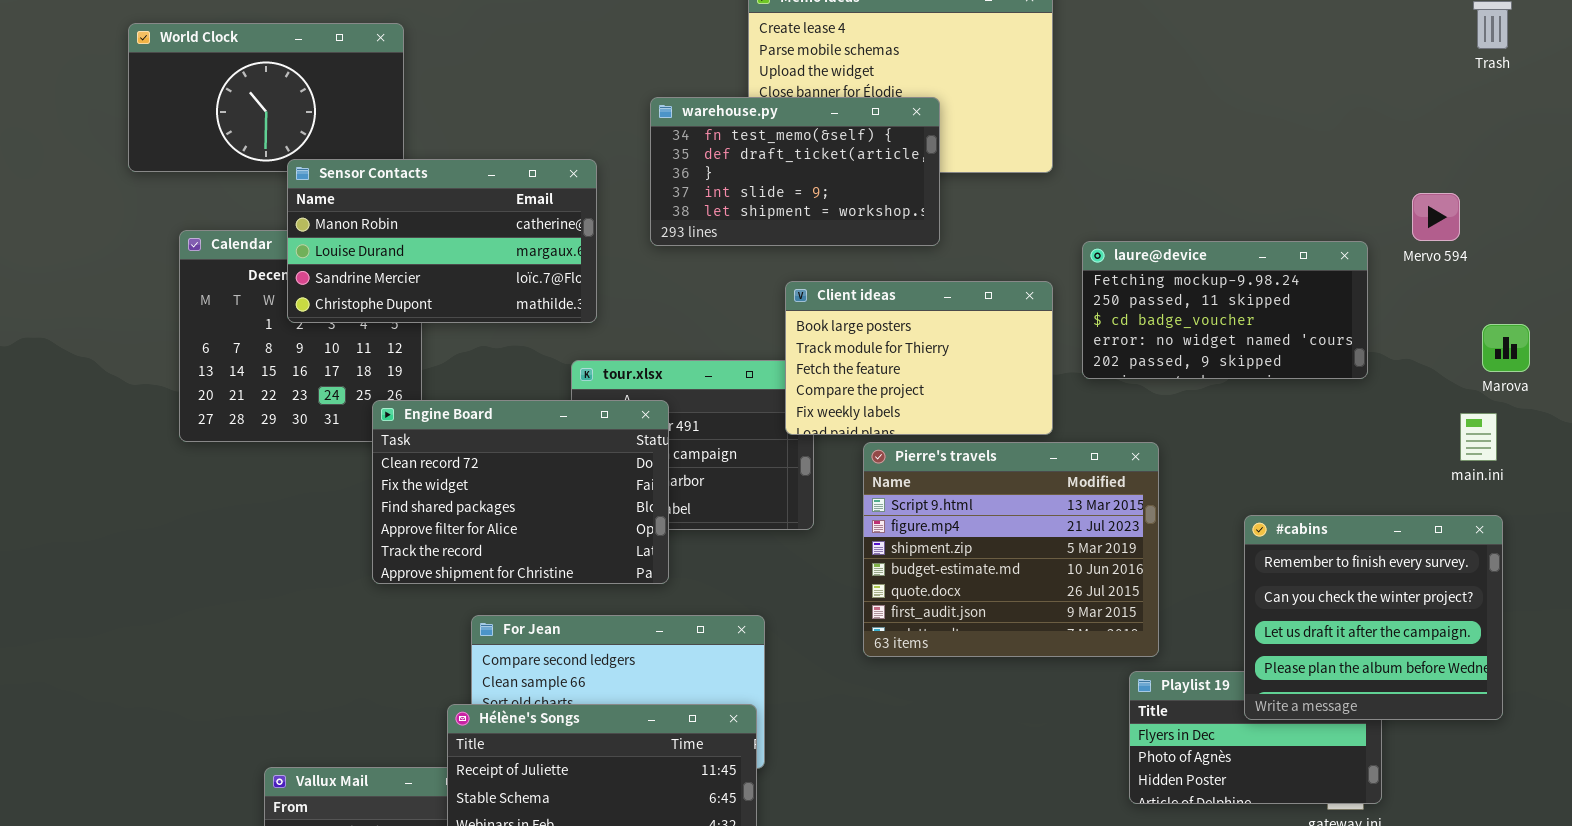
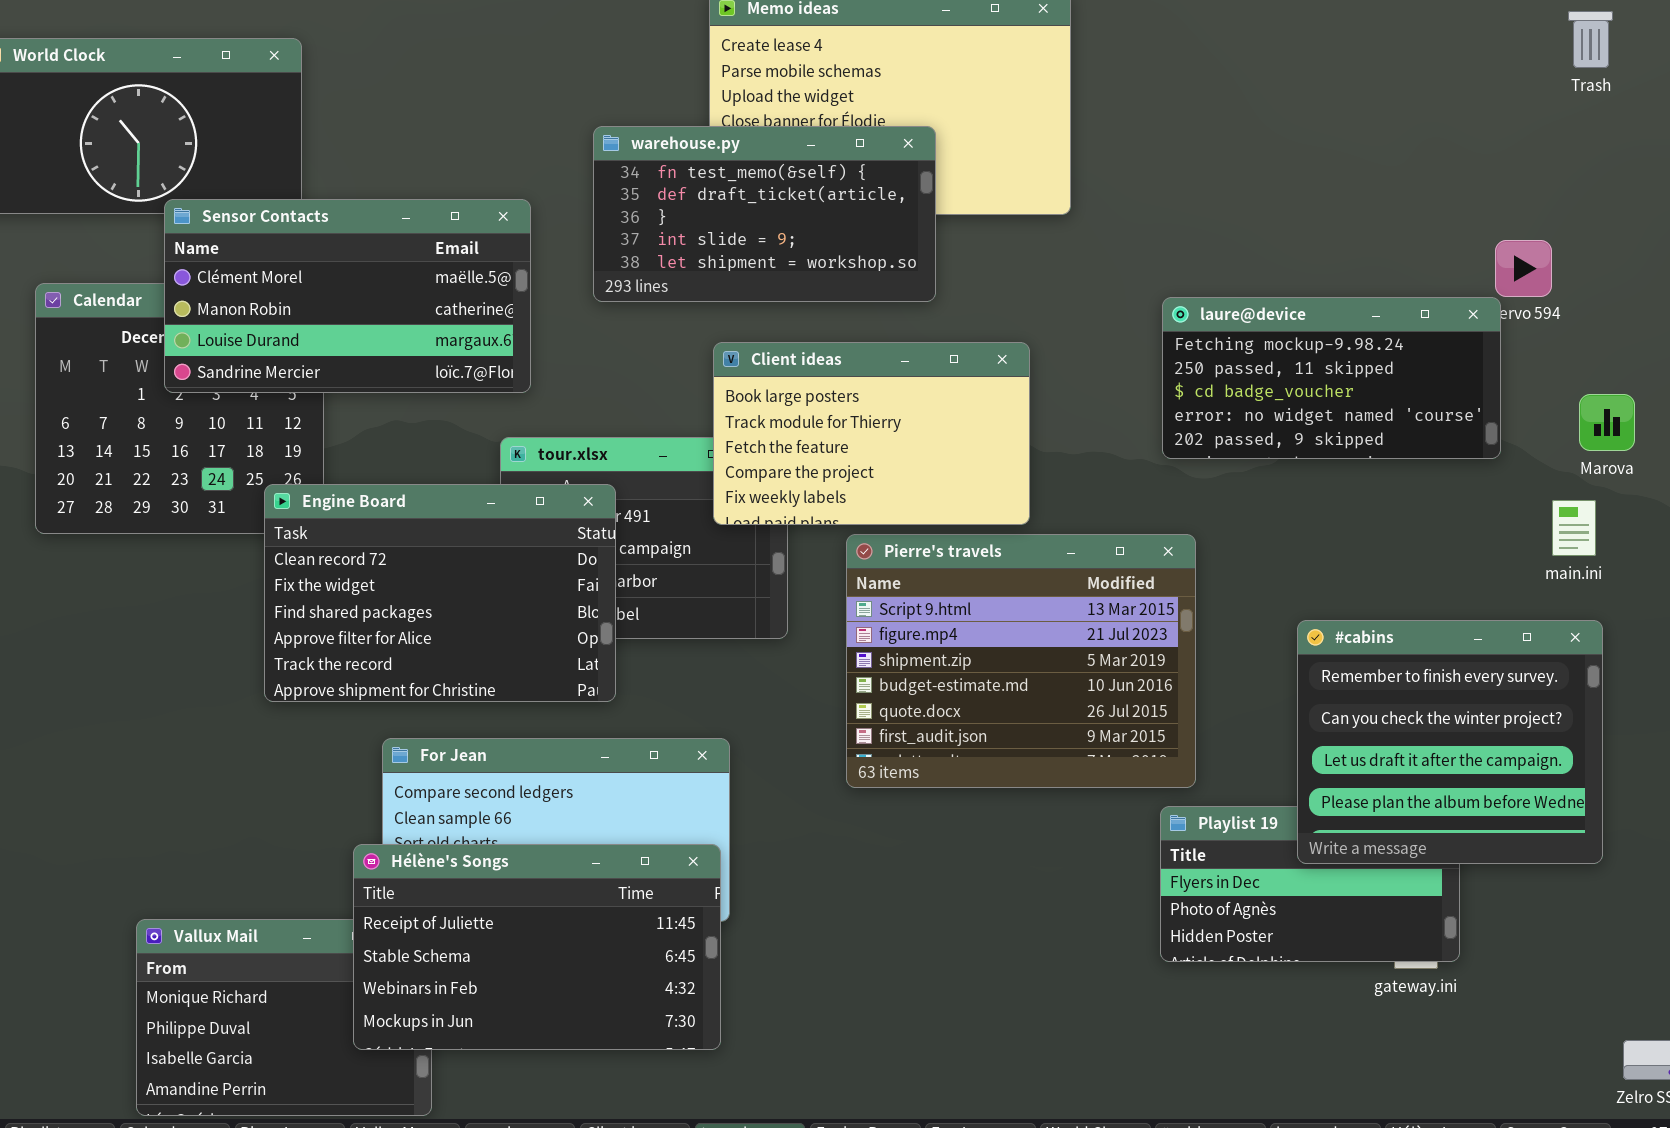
Sensor Contacts: [287,159,597,323] -> [164,199,531,393], scrolled up 1 row
laure@device: [1082,241,1368,379] -> [1162,297,1501,459], moved
Client ideas: [785,281,1053,435] -> [713,342,1030,525], moved

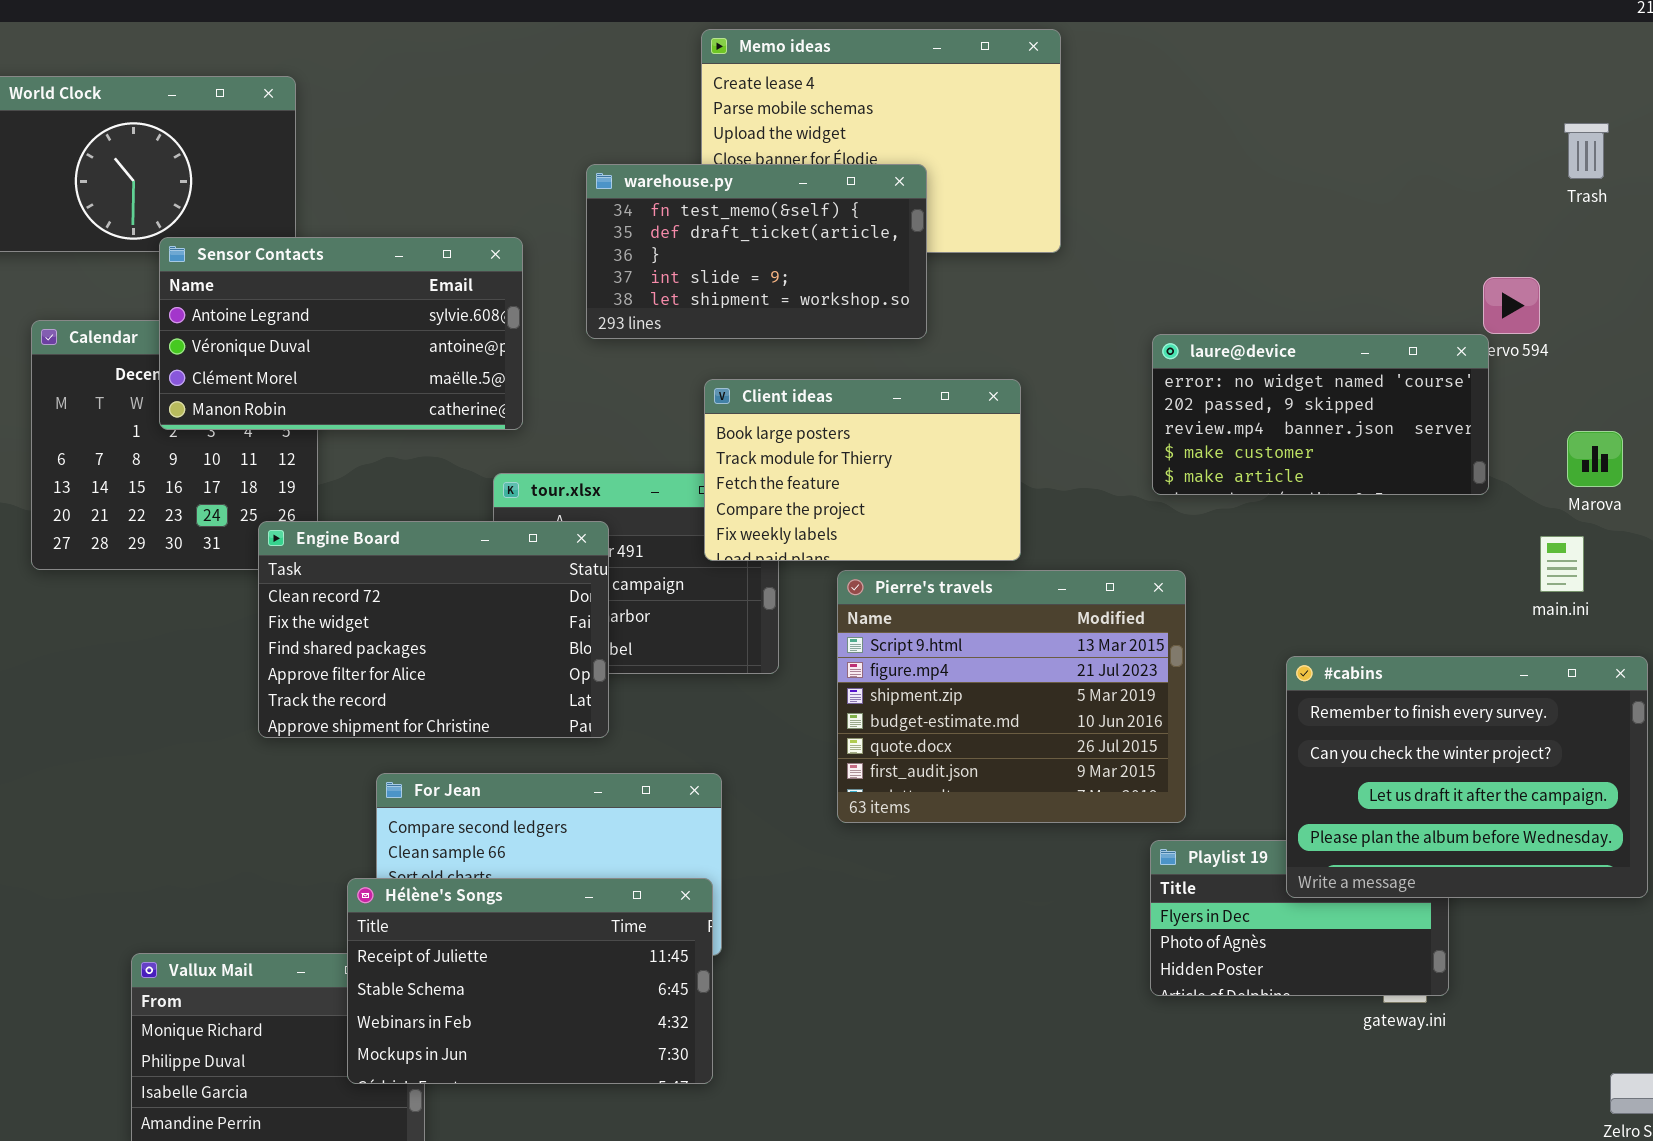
Trash: [1568,11,1613,68] -> [1564,123,1609,179], moved
Sensor Contacts: [164,199,531,393] -> [159,237,523,430], scrolled up 2 rows
laure@device: [1162,297,1501,459] -> [1152,334,1489,495], scrolled down 3 rows
#cabins: [1297,620,1603,864] -> [1286,656,1648,898], resized

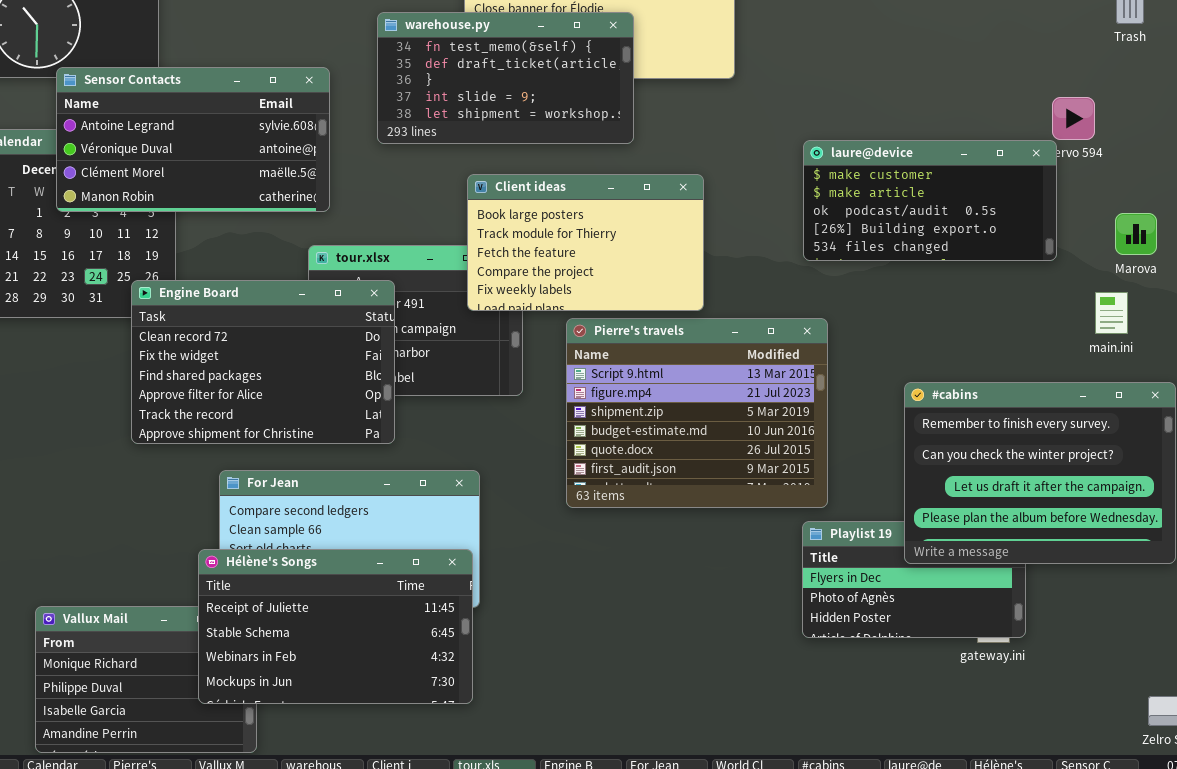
laure@device: [1152,334,1489,495] -> [803,140,1057,261], scrolled down 3 rows

